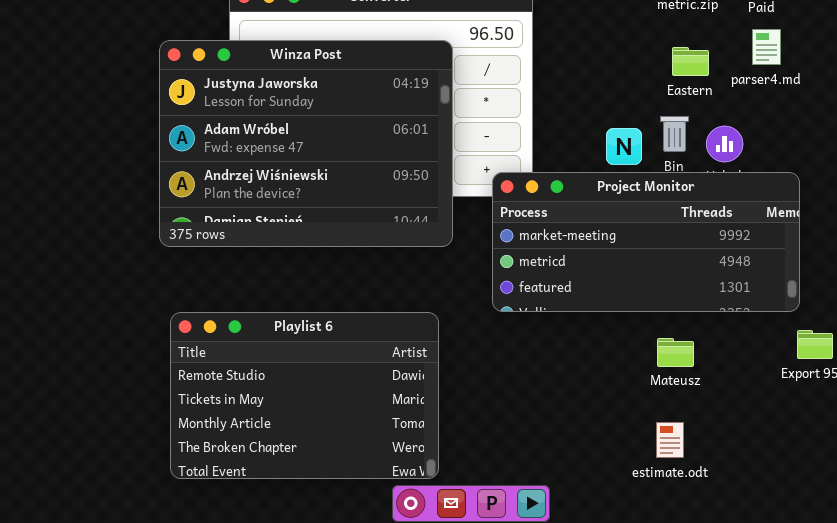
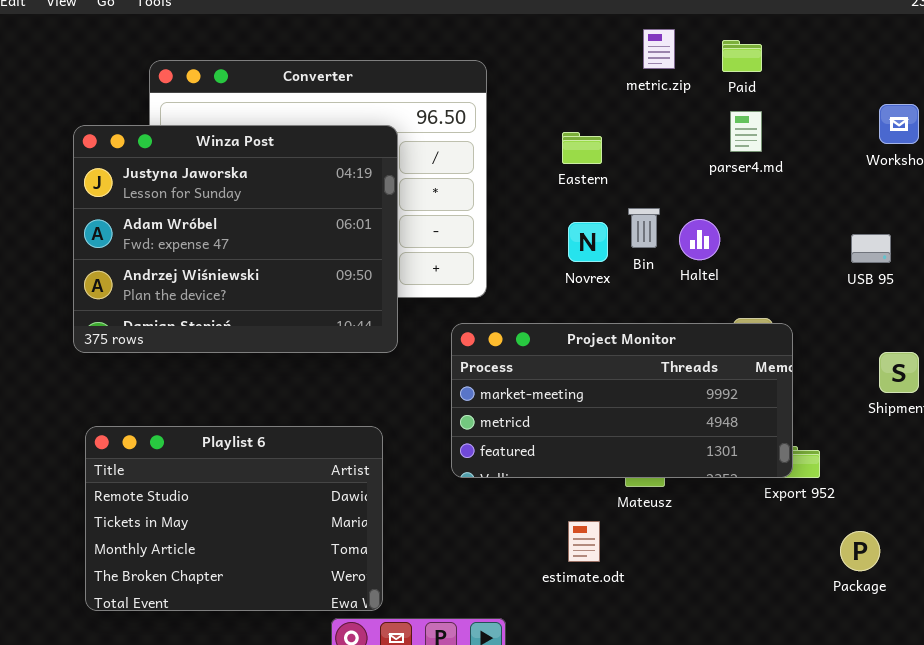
Eastern: [672,47,709,76] -> [562,132,602,164], moved
Project Monitor: [492,172,800,312] -> [451,323,793,478], moved
estimate.odt: [656,422,684,458] -> [568,521,600,562], moved

